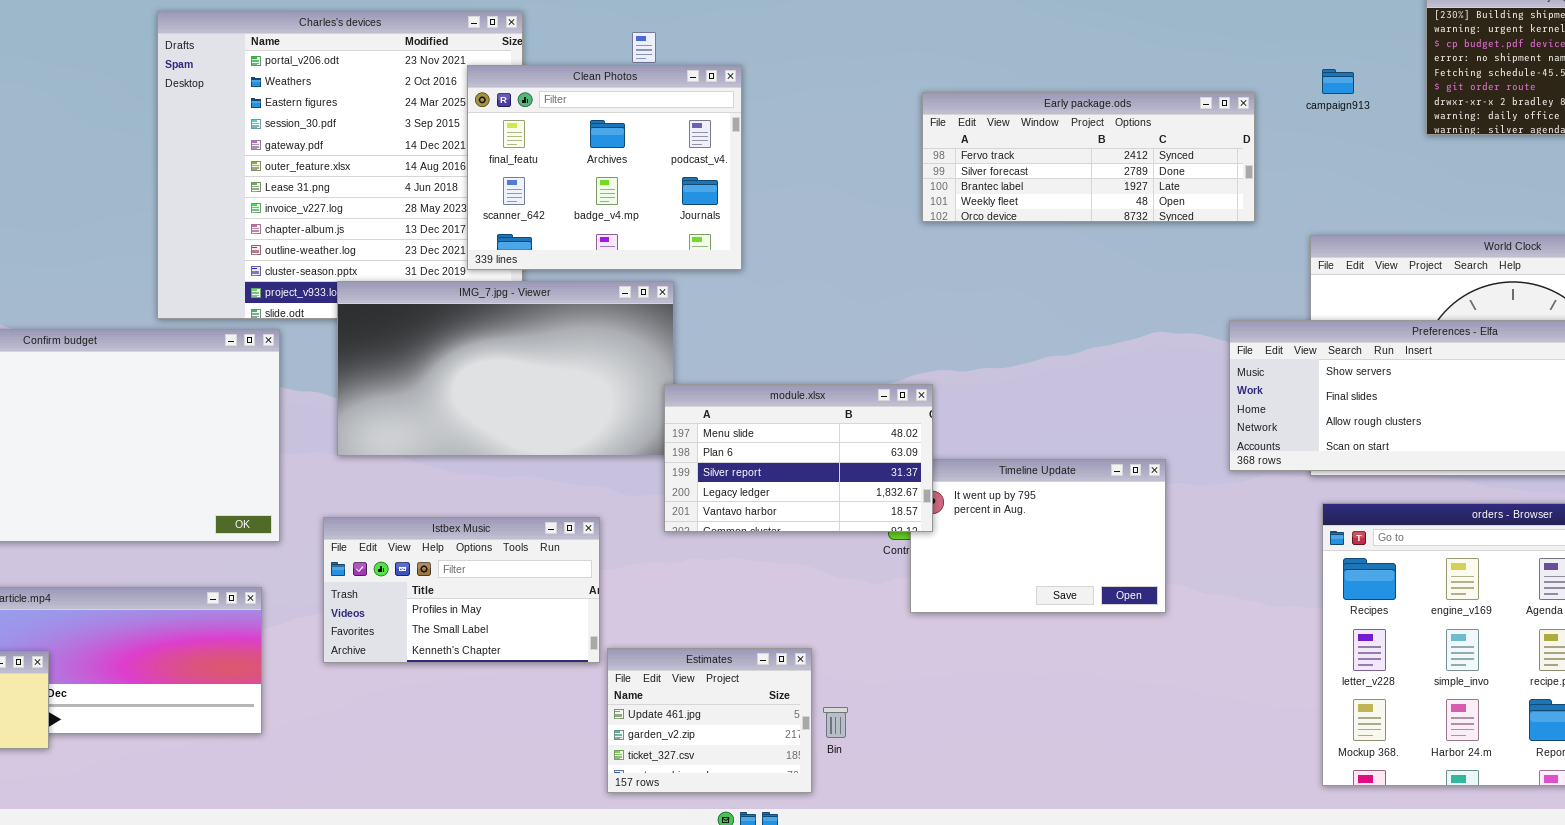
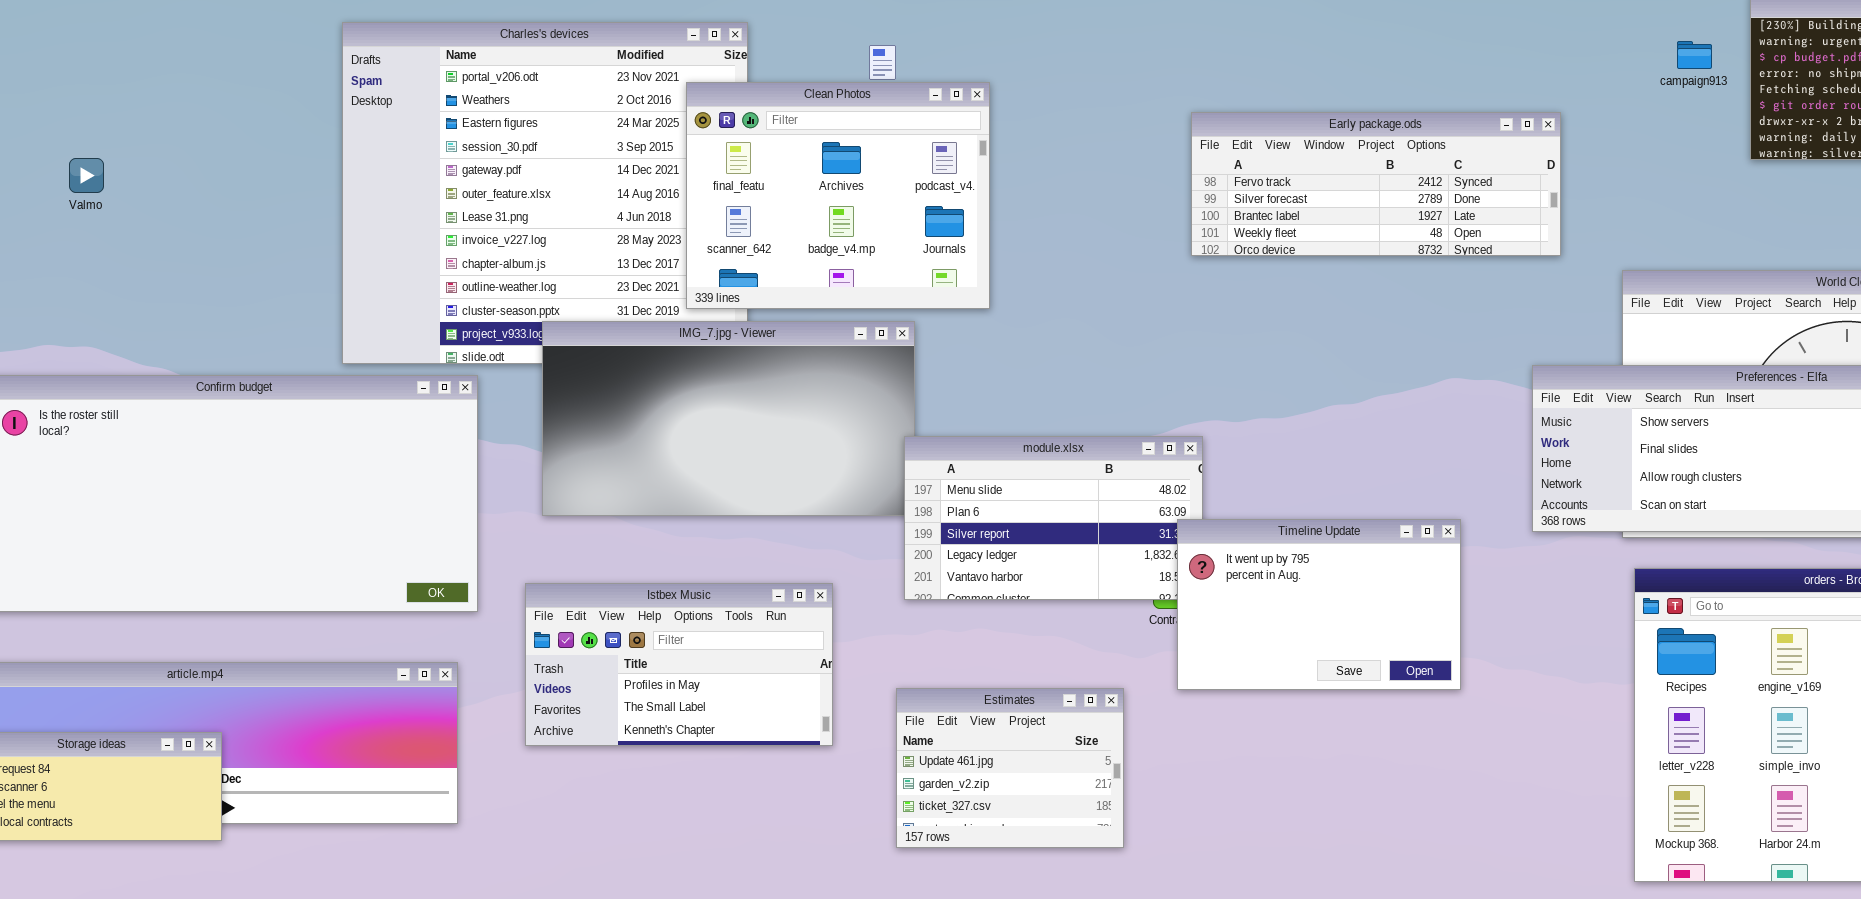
campaign913: [1322,69,1354,94] -> [1677,41,1712,69], moved
Timeline Update: [910,459,1166,613] -> [1177,519,1461,690], raised
Estimates: [607,648,812,793] -> [896,688,1124,848], moved

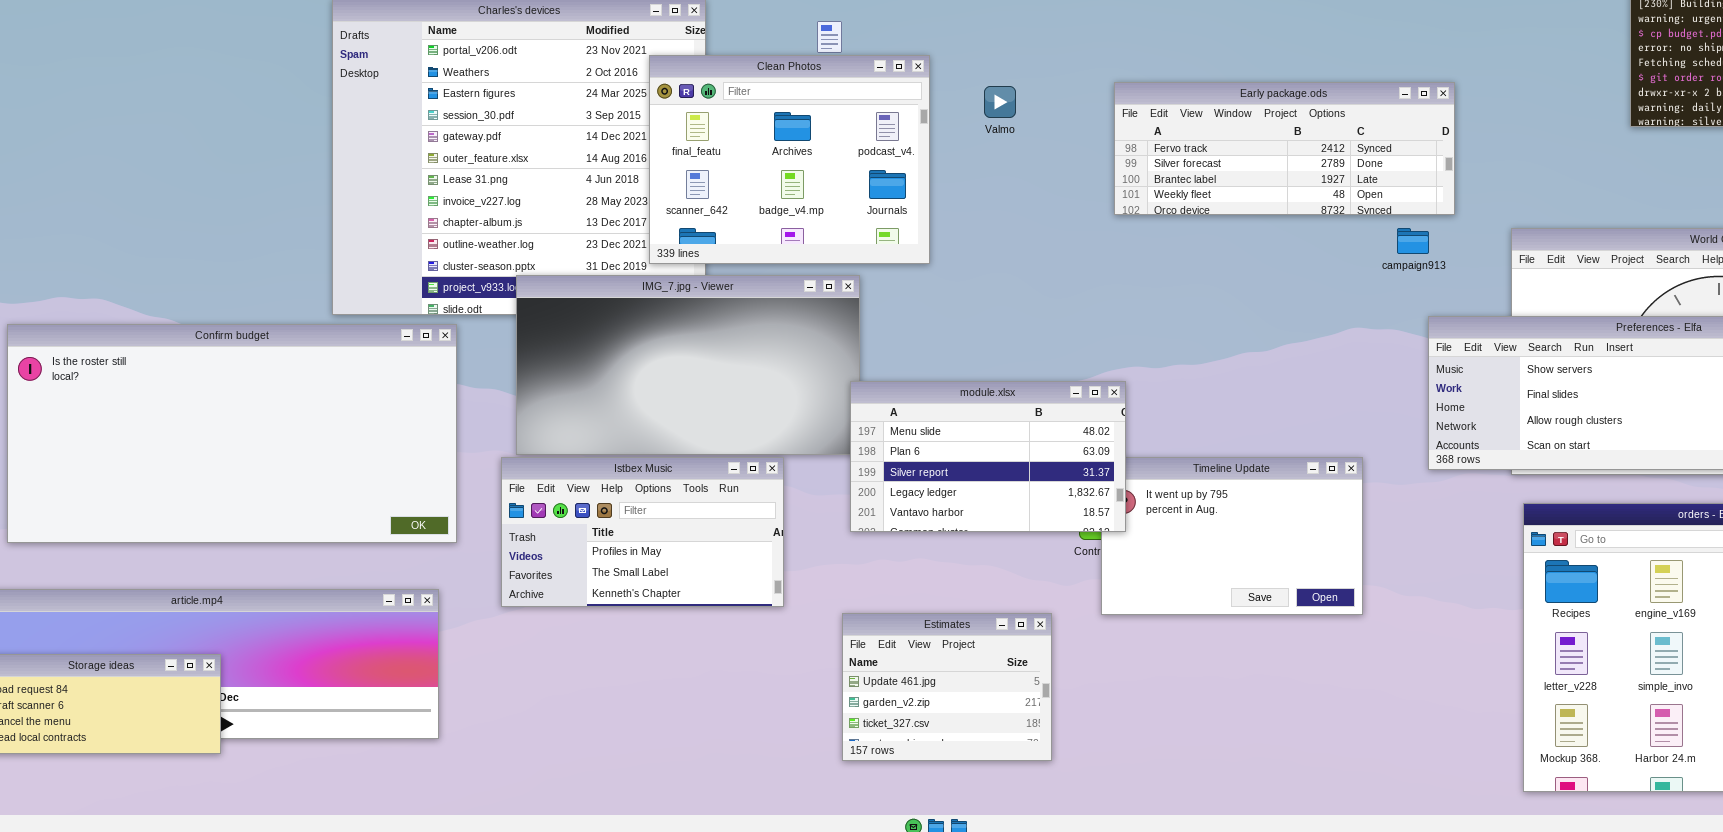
campaign913: [1677,41,1712,69] -> [1397,228,1429,254], moved
Valmo: [69,158,104,193] -> [984,86,1016,118], moved
module.xlsx: [904,436,1203,600] -> [850,381,1126,532], raised
Istbex Music: [525,583,833,746] -> [501,457,784,607], moved

